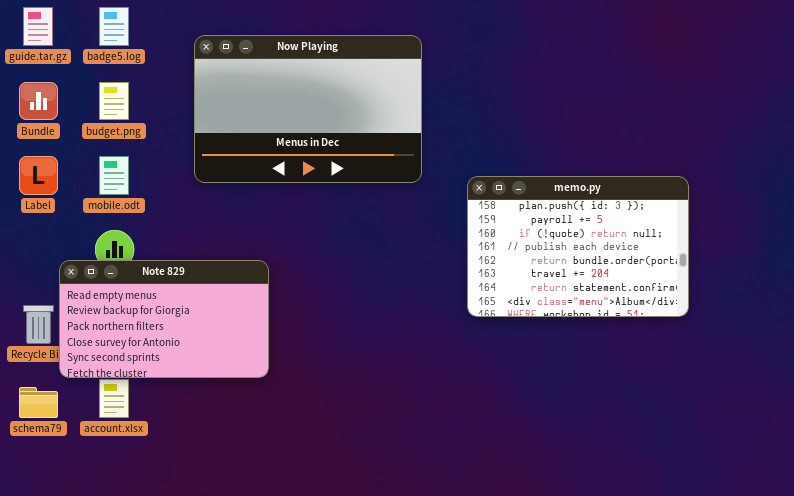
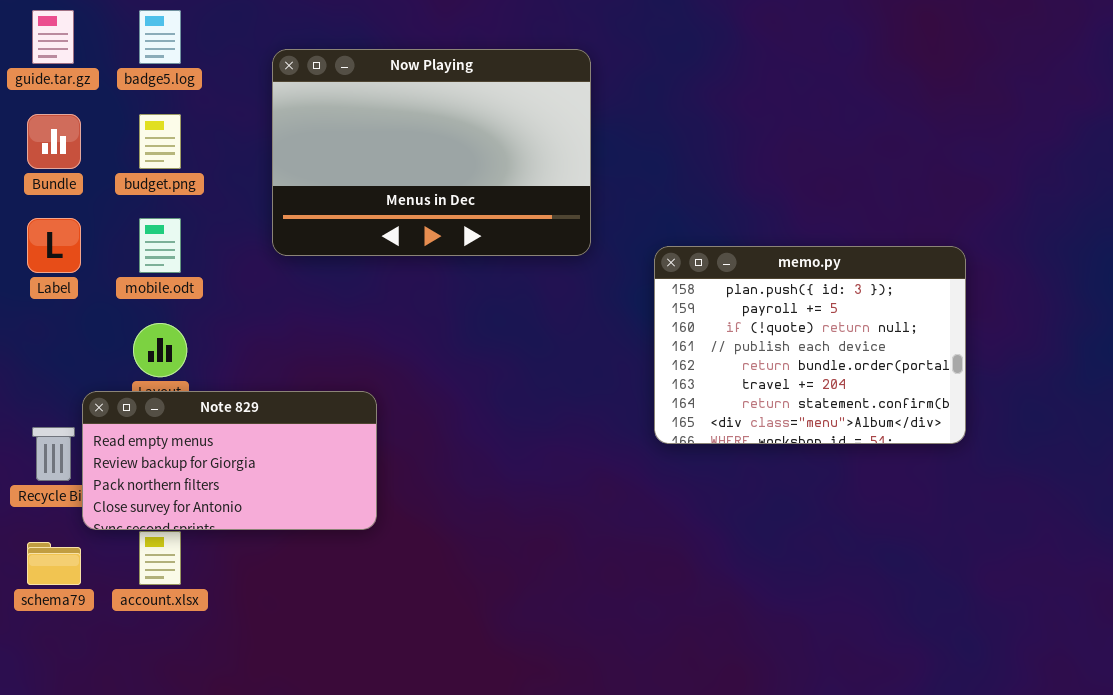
Note 829: [59,260,269,378] -> [82,391,377,530], resized

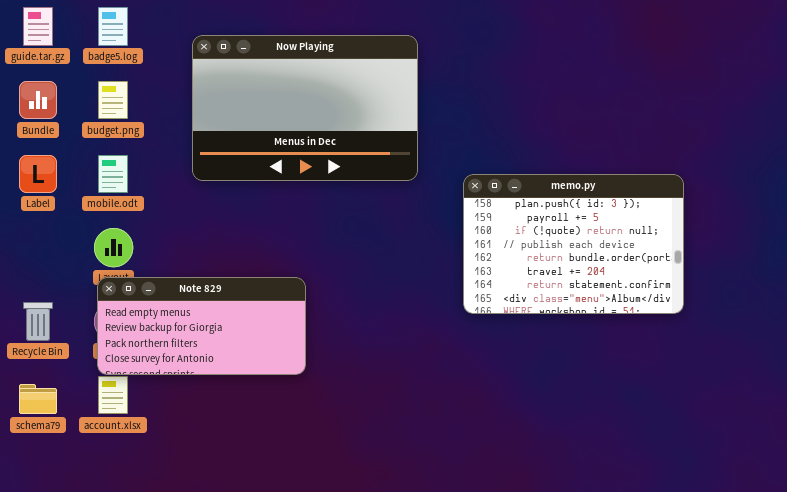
Note 829: [82,391,377,530] -> [97,277,306,375], moved

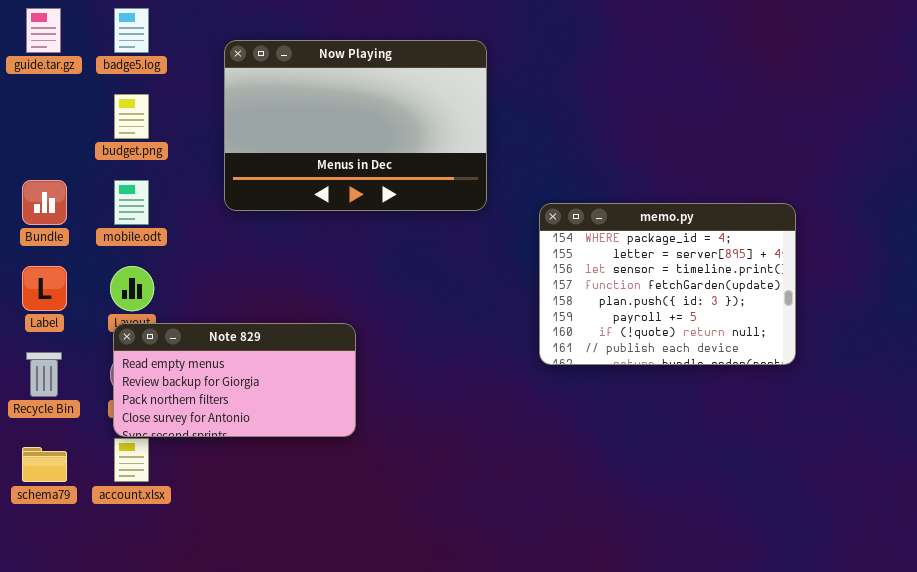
Bundle: [19,81,57,119] -> [22,180,67,225], moved
Label: [19,155,57,193] -> [22,266,67,311], moved
memo.py: [463,174,684,314] -> [539,203,796,365], scrolled up 4 rows

